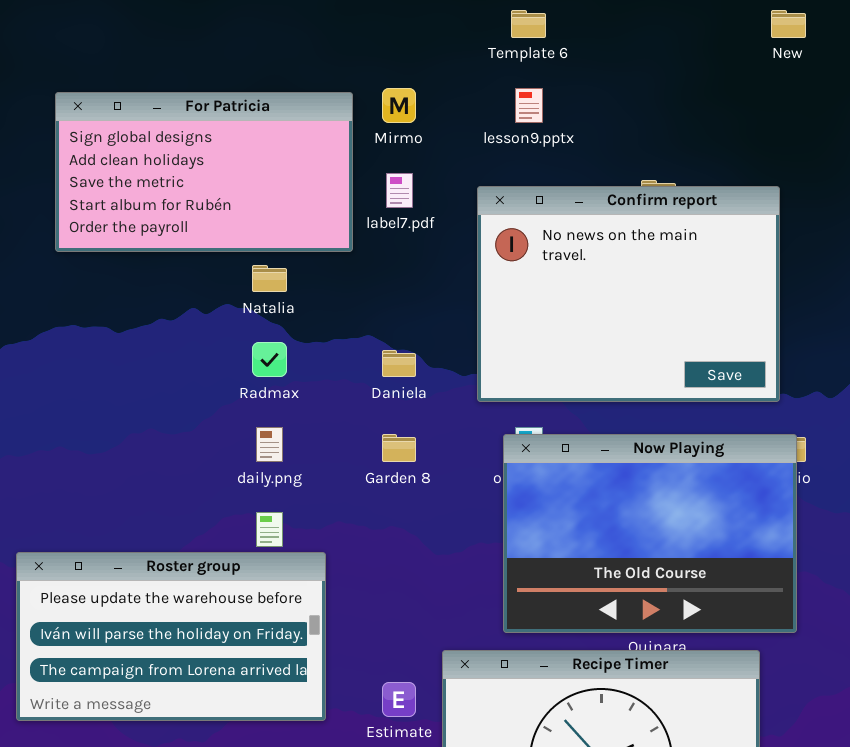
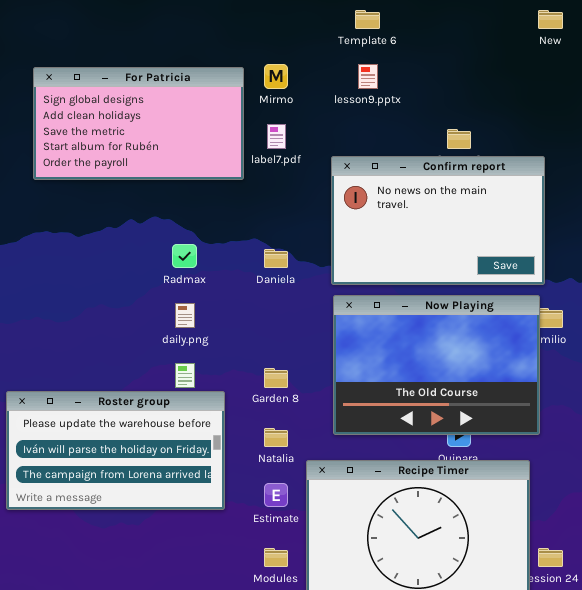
Confirm report: [477,186,780,402] -> [331,156,545,285], resized
Natalia: [252,265,287,292] -> [264,428,288,447], moved
Garden 8: [382,434,416,462] -> [264,368,288,388], moved
Now Playing: [503,434,797,633] -> [333,295,540,435], moved

